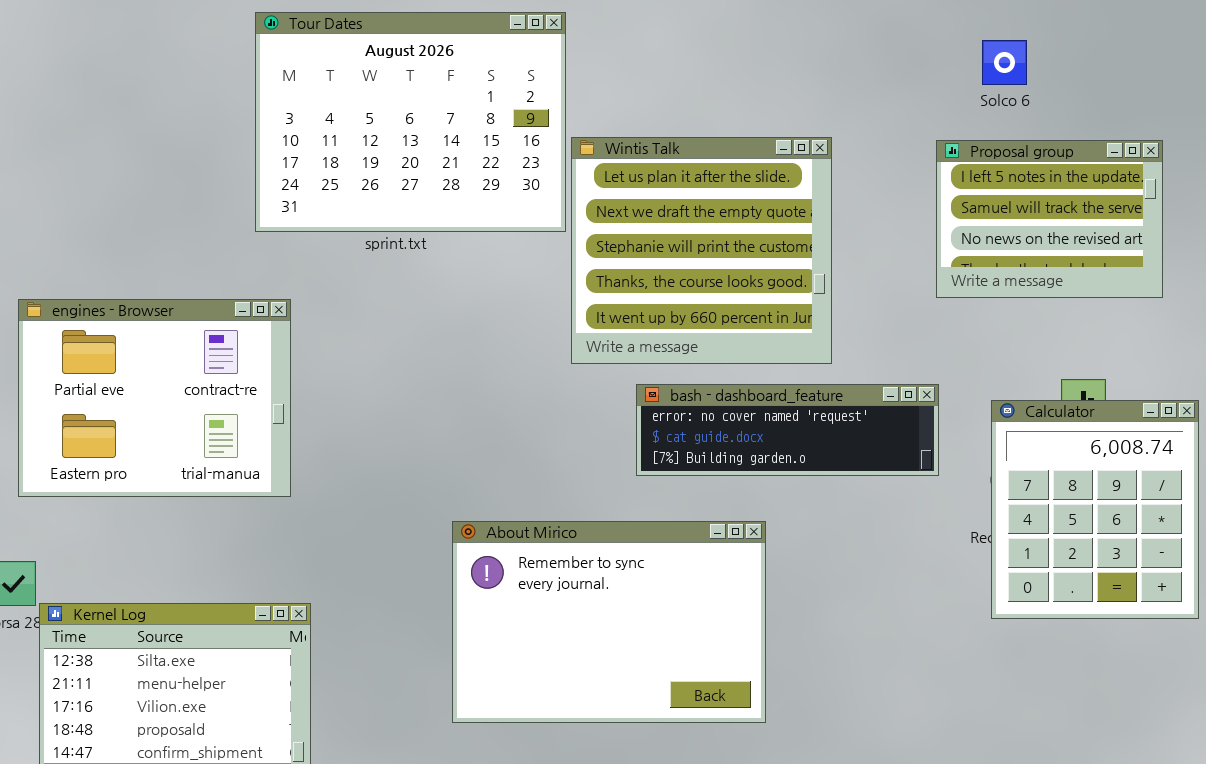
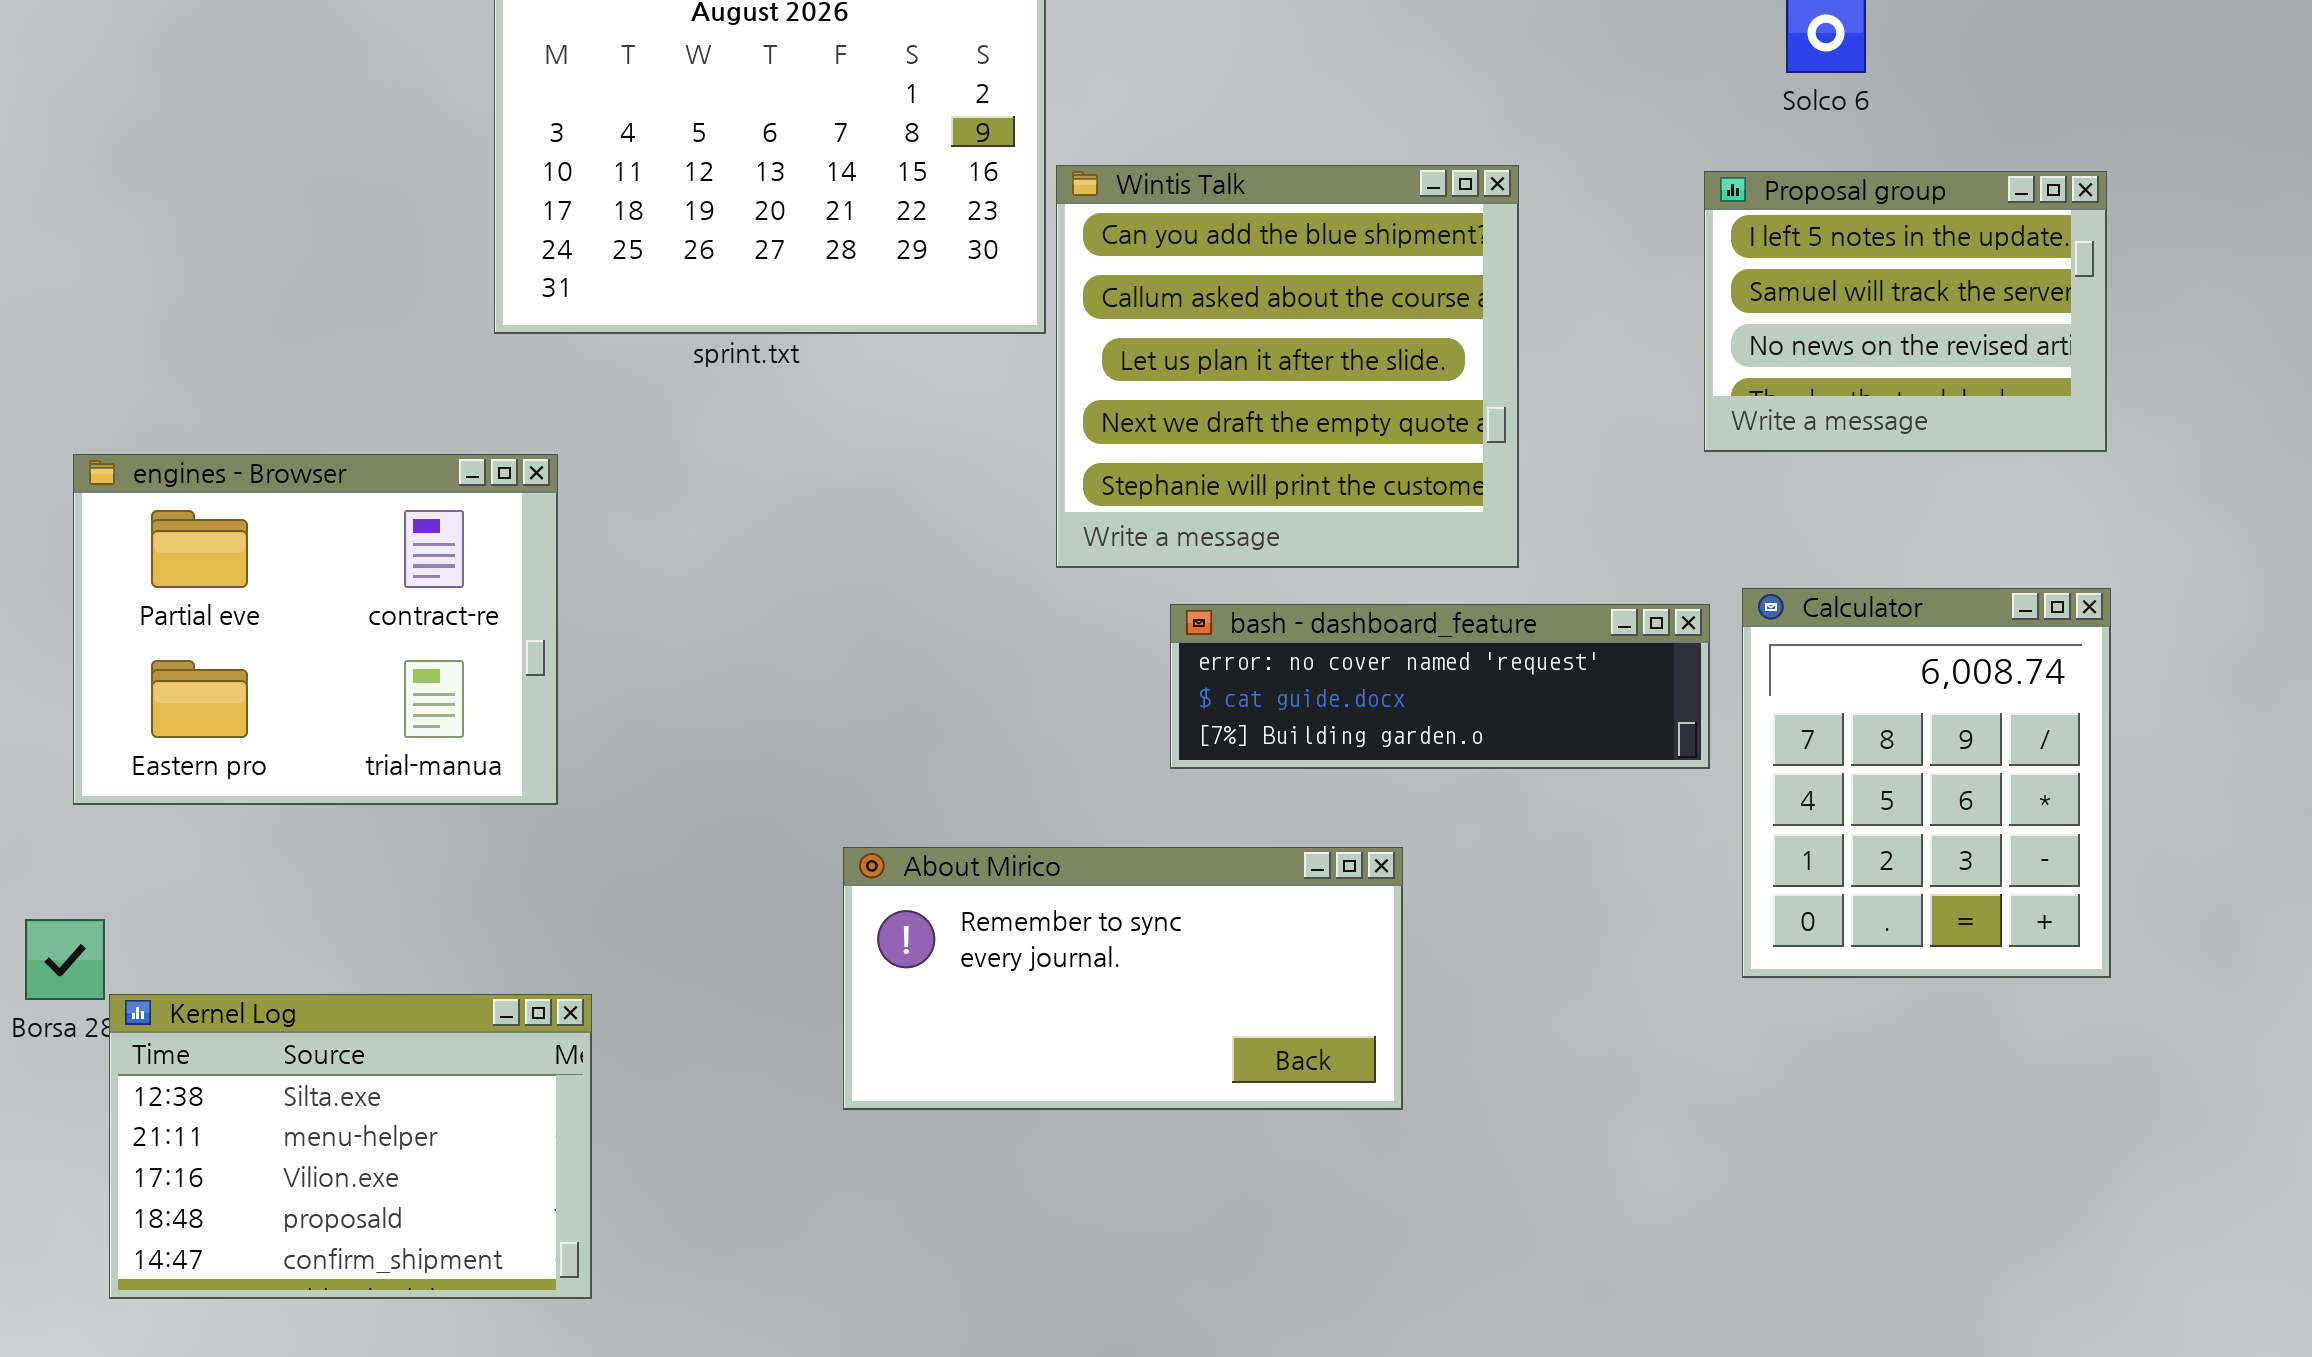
Wintis Talk: [571,137,832,364] -> [1056,165,1519,568], scrolled up 2 rows
Calculator: [991,400,1199,619] -> [1742,588,2111,978], moved
About Mirico: [452,521,766,723] -> [843,847,1403,1110], resized

